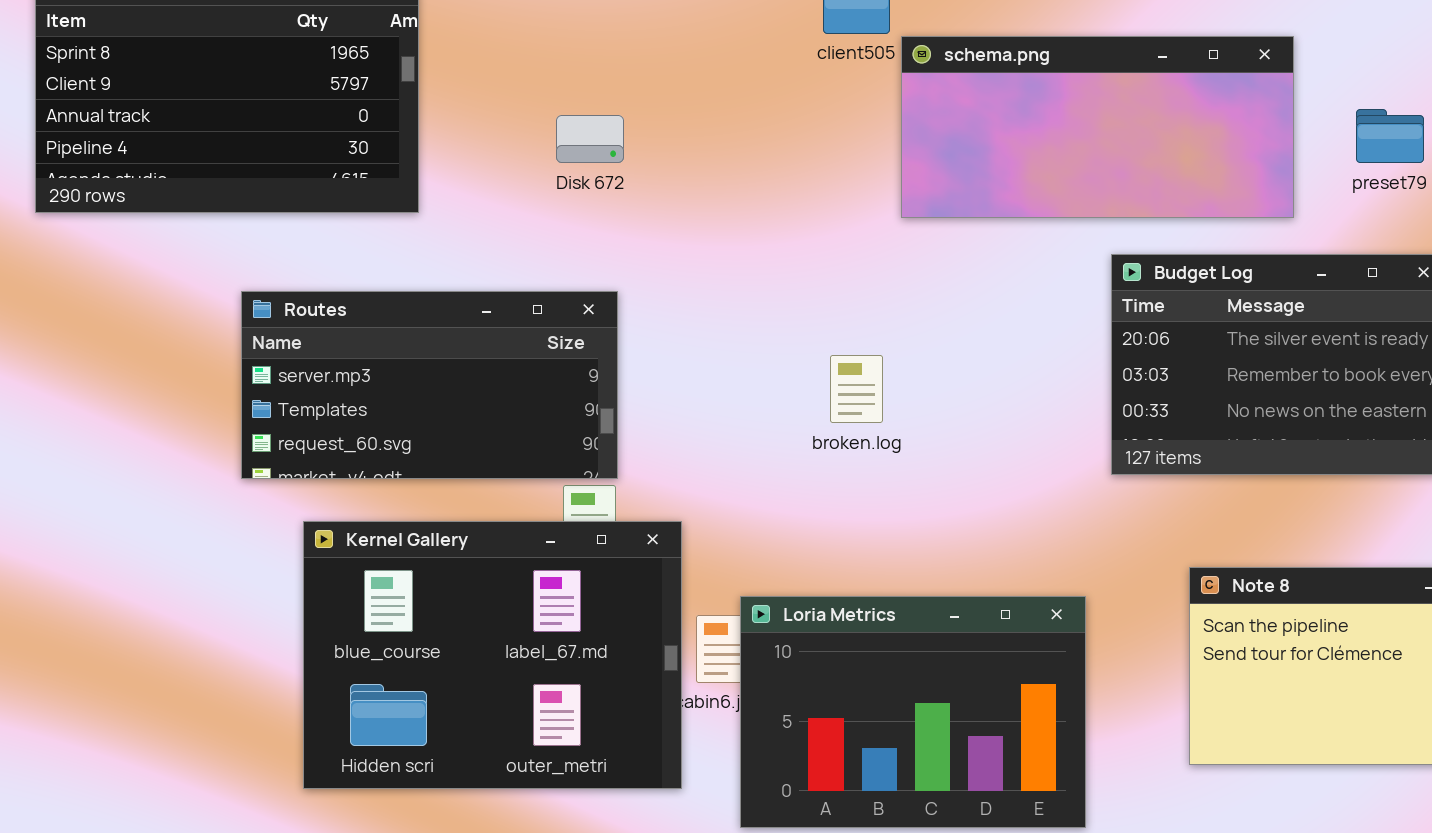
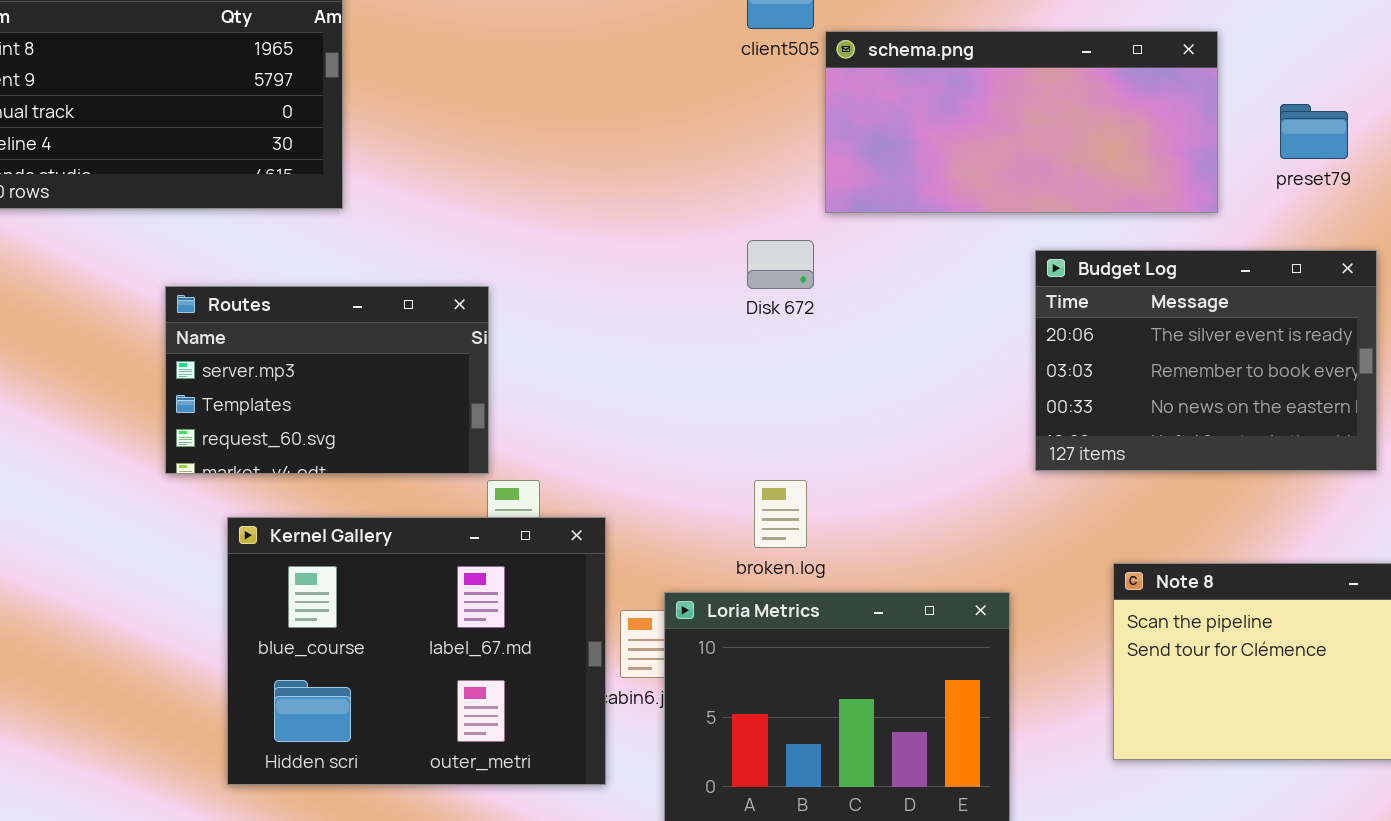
Disk 672: [556,115,624,163] -> [747,240,814,289], moved
Routes: [241,291,618,479] -> [165,286,489,474], resized
broken.log: [830,355,883,423] -> [754,480,807,548], moved

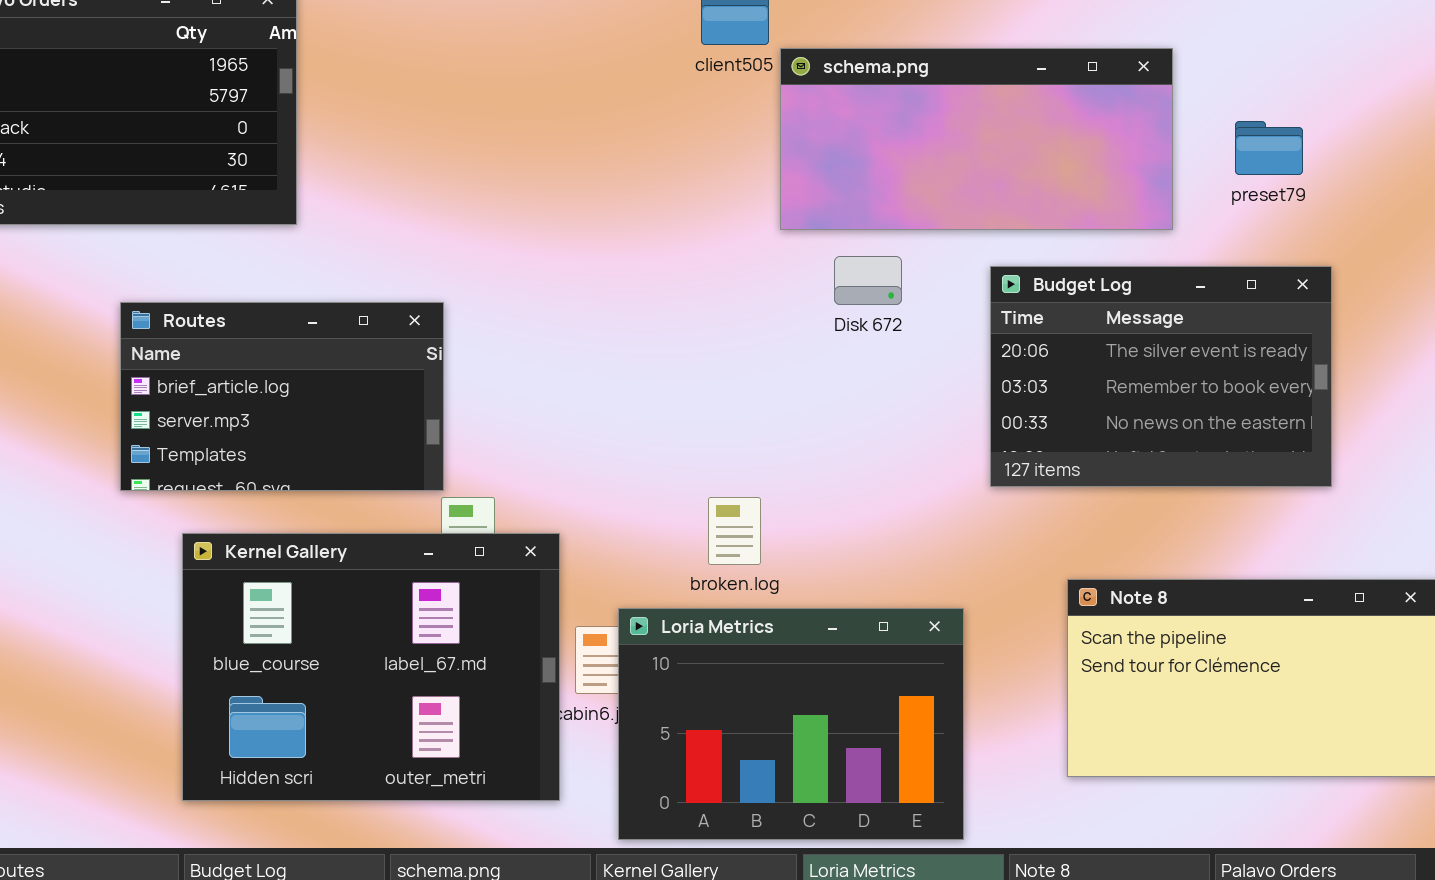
Disk 672: [747,240,814,289] -> [834,256,902,305], moved
Routes: [165,286,489,474] -> [120,302,444,491], scrolled up 1 row

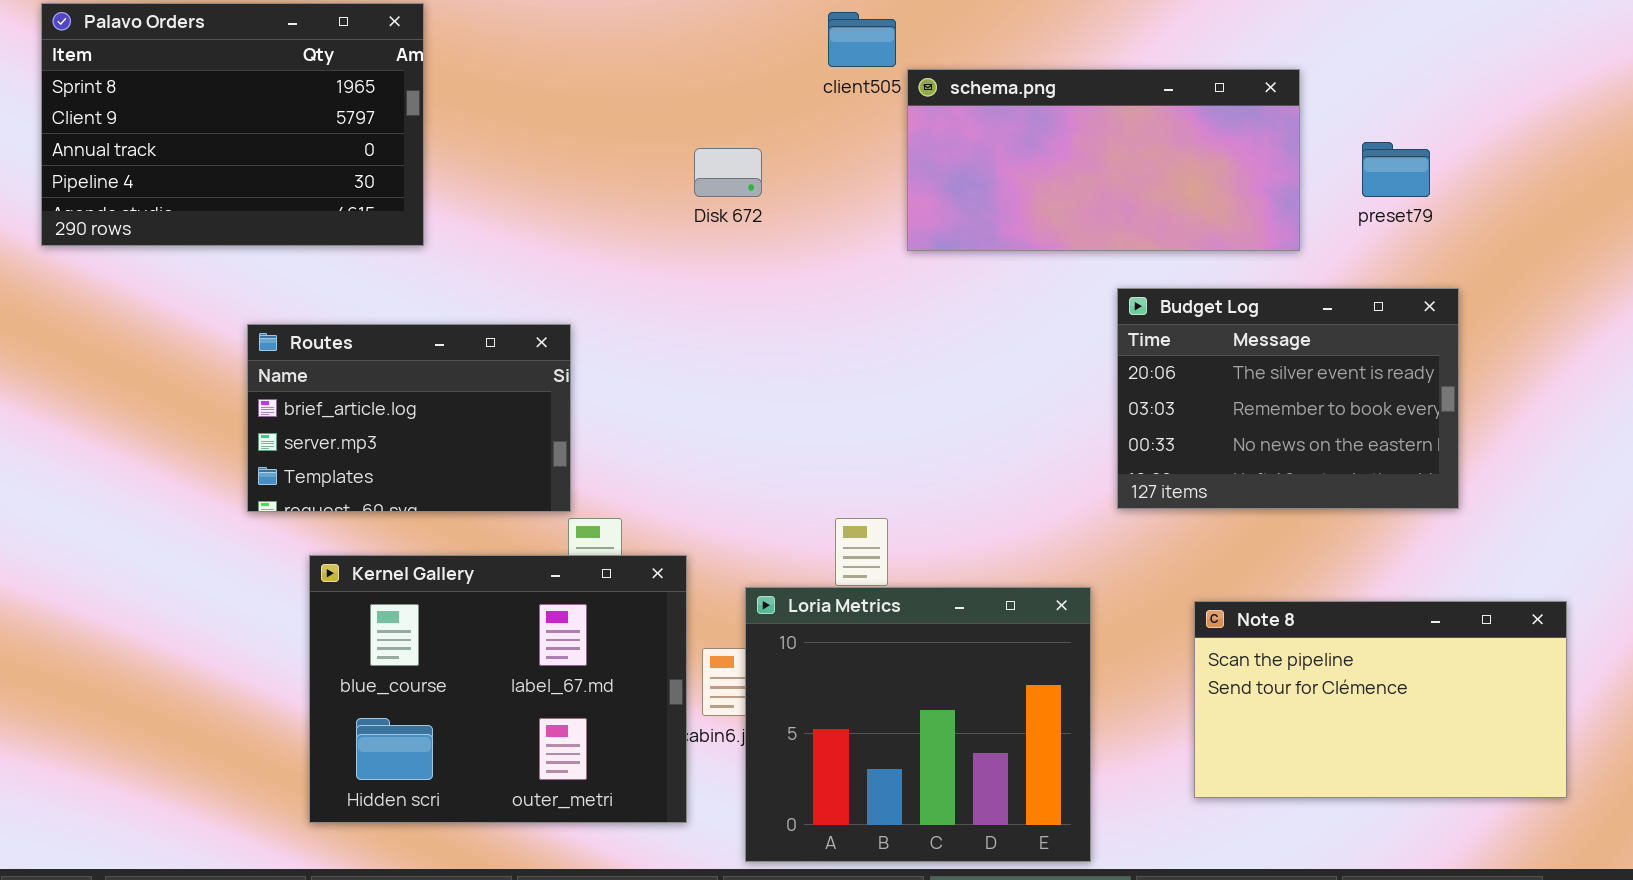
Disk 672: [834,256,902,305] -> [694,148,762,197], moved
Loria Metrics: [618,608,964,840] -> [745,587,1091,862], resized

